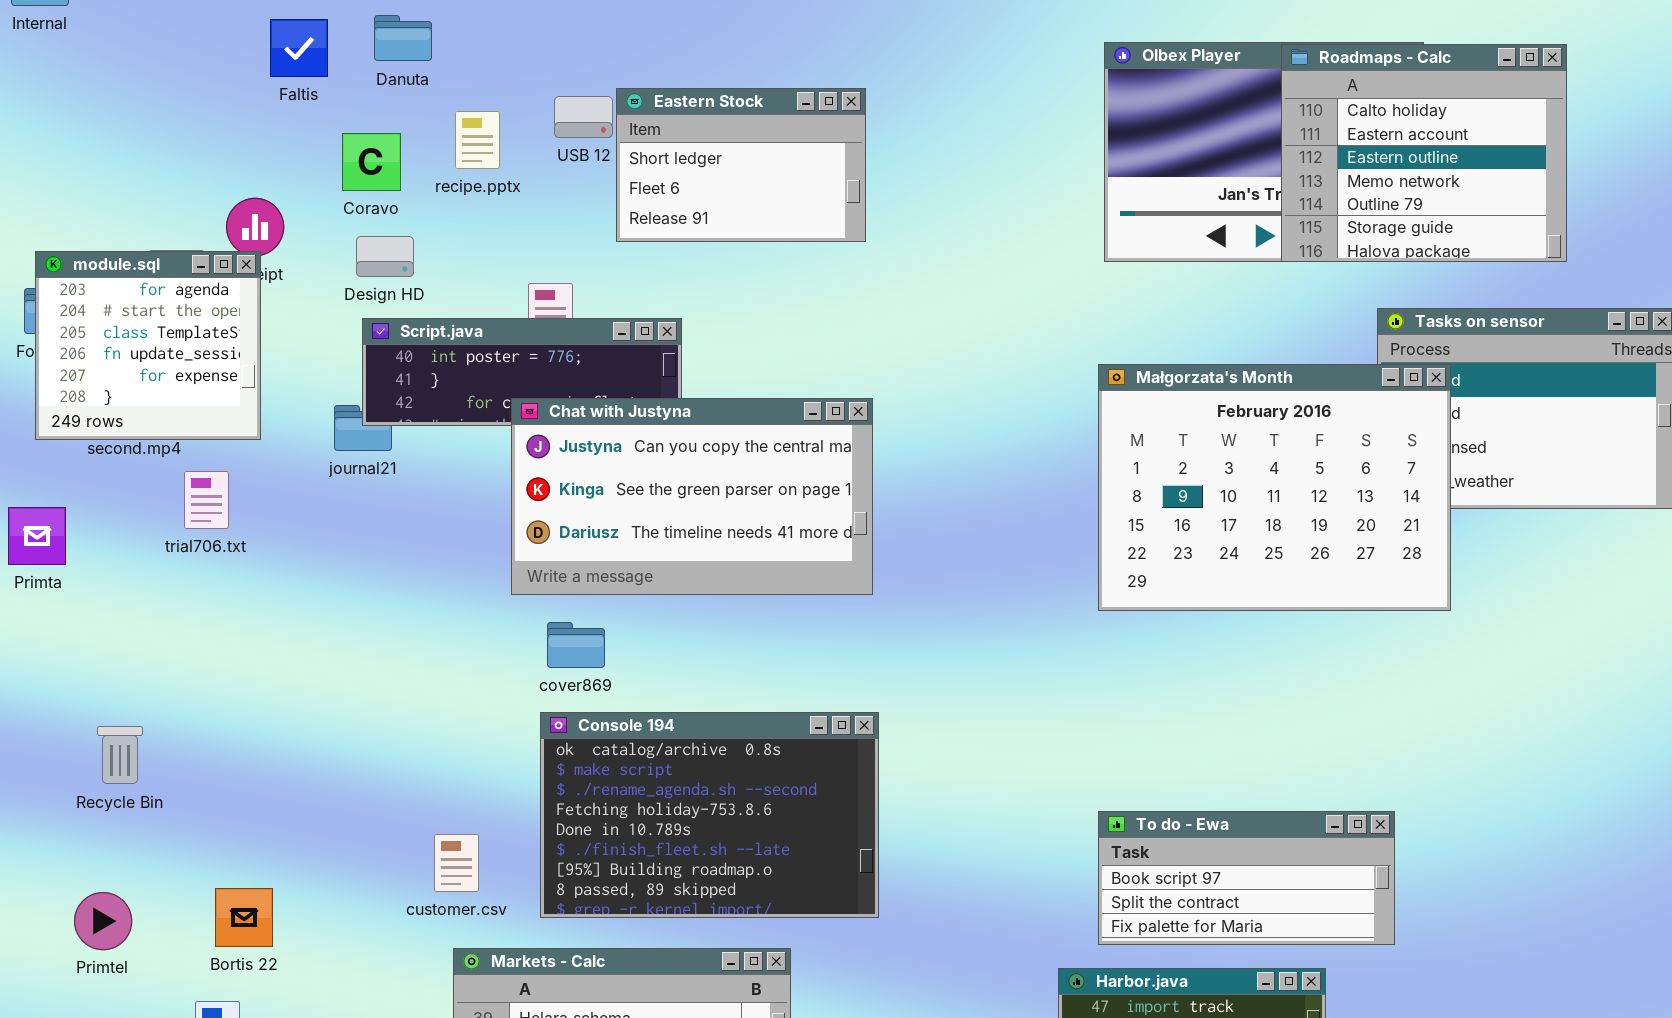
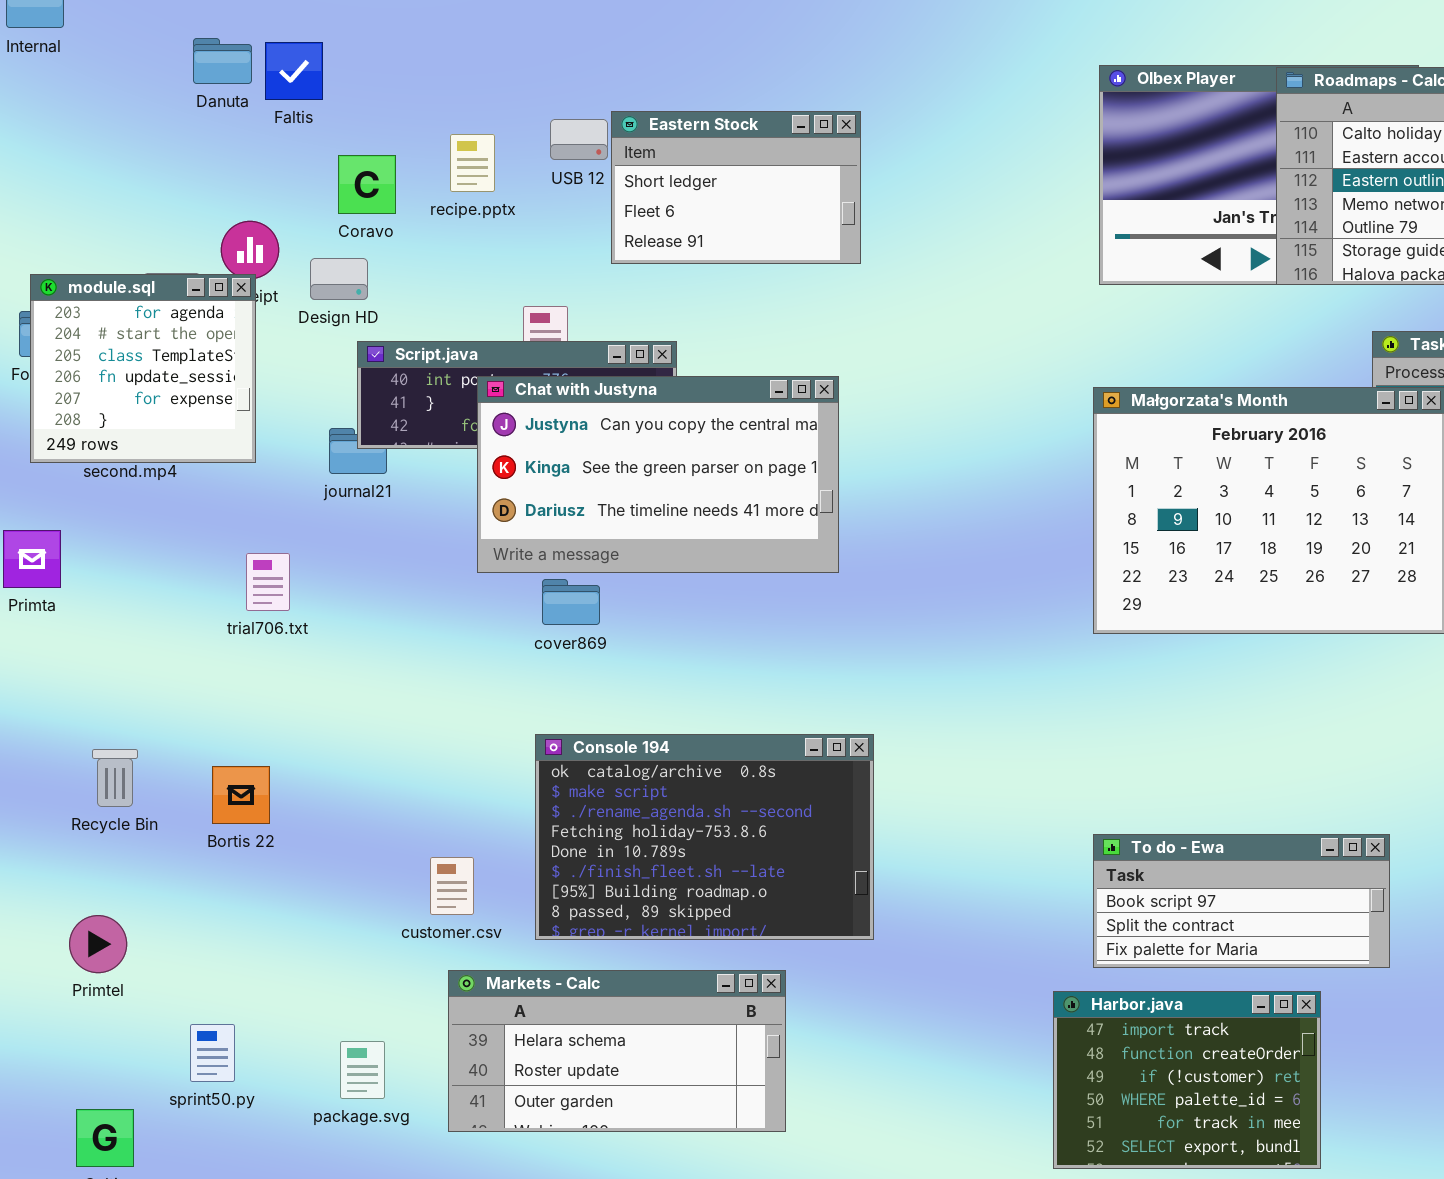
Danuta: [374,15,432,61] -> [193,38,252,84], moved
Design HD: [356,236,414,277] -> [310,258,368,300], moved
Chat with Justyna: [511,398,873,595] -> [477,376,839,573], moved
trial706.txt: [184,471,229,529] -> [246,553,290,611], moved
cover869: [547,622,605,668] -> [542,579,600,625], moved
Bortis 22: [215,888,273,947] -> [212,766,270,824], moved

